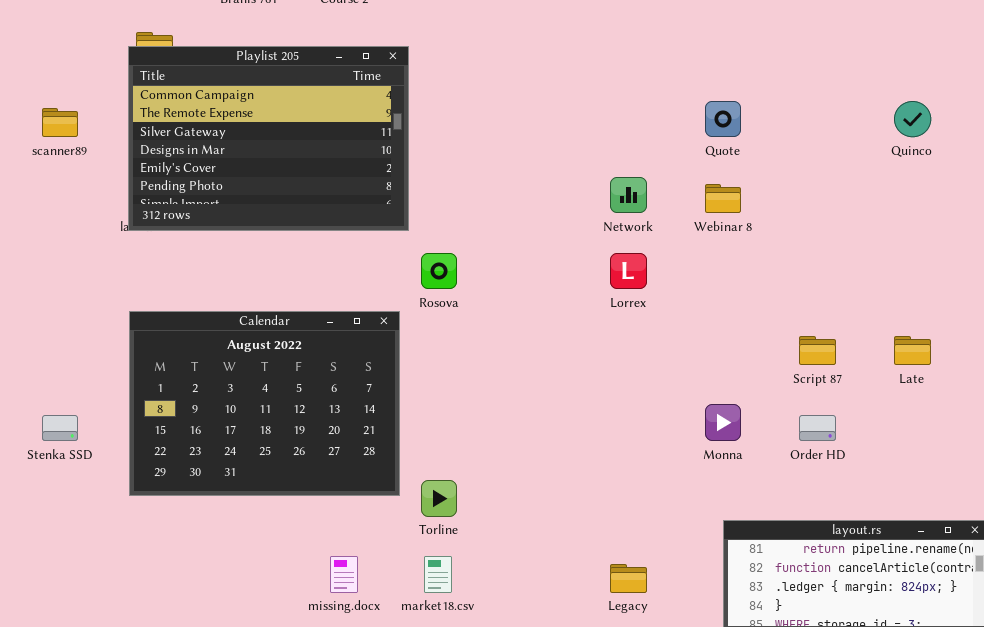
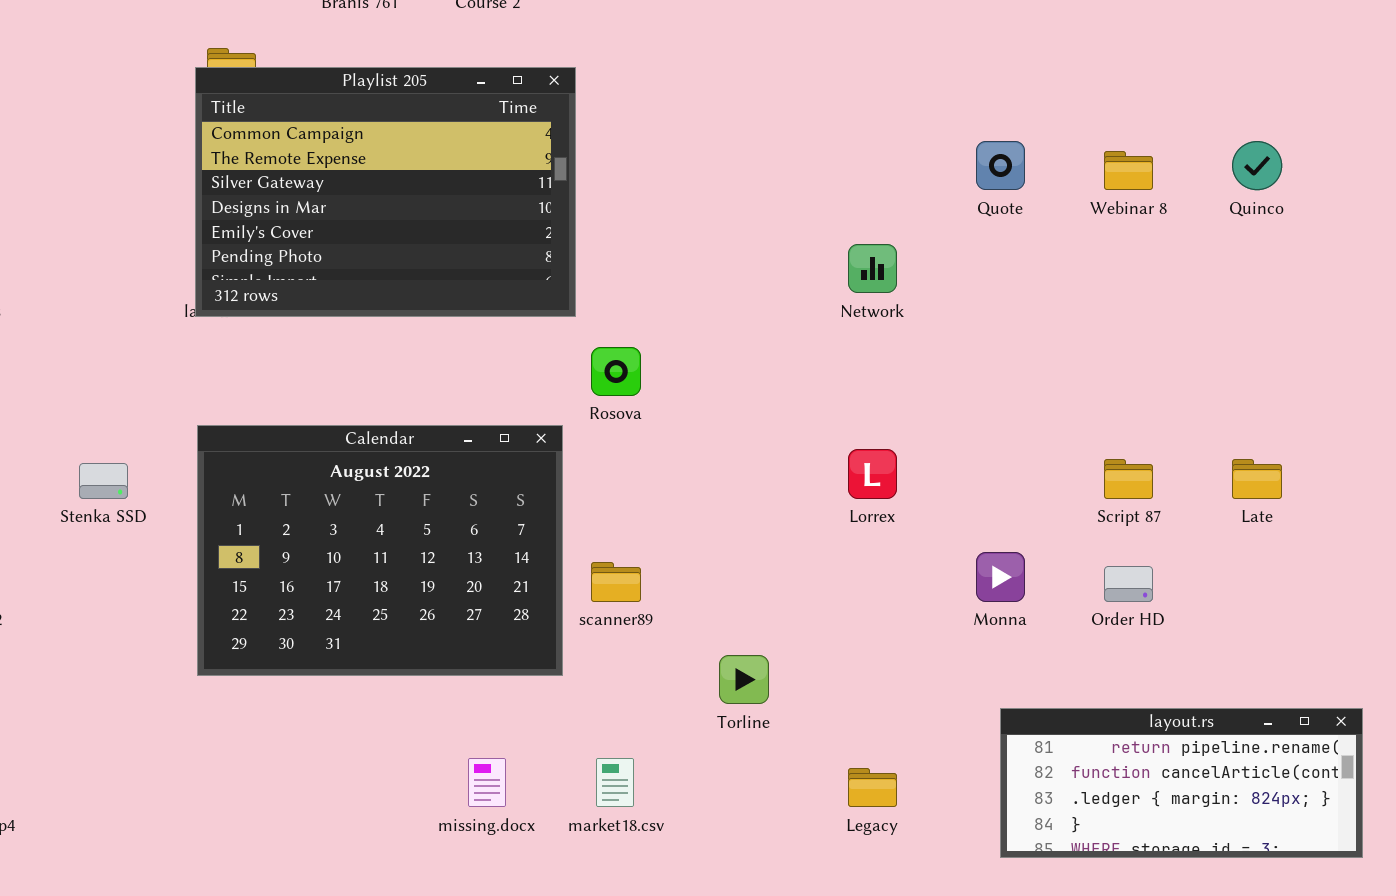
scanner89: [42,108,78,137] -> [591,562,641,602], moved
Webinar 8: [705,184,741,213] -> [1104,151,1153,190], moved
Lorrex: [610,253,647,289] -> [848,449,897,499], moved
Stenka SSD: [42,415,78,441] -> [79,463,128,499], moved
Torline: [421,480,457,517] -> [719,655,769,704], moved

